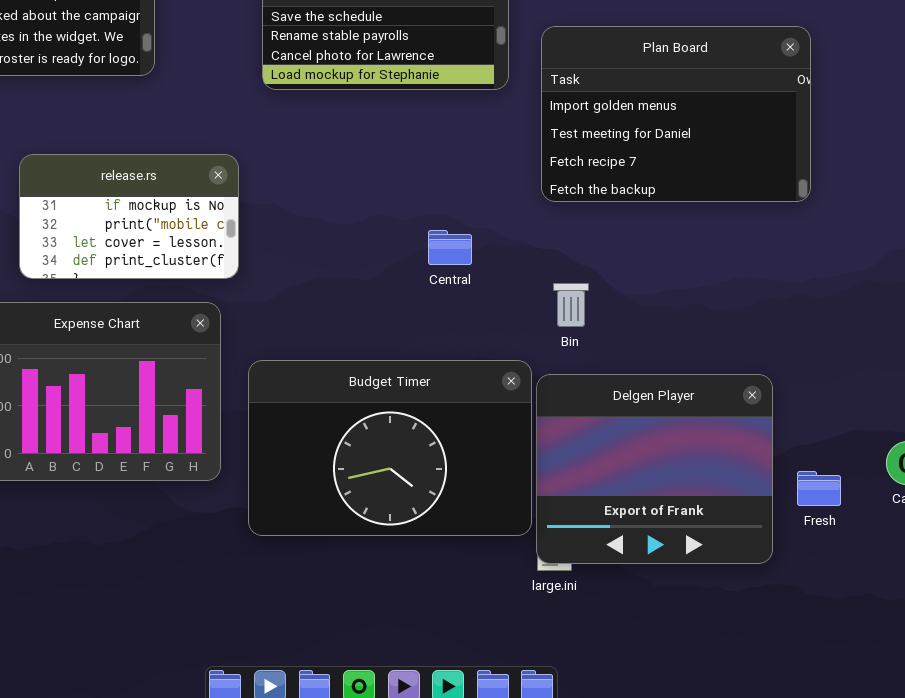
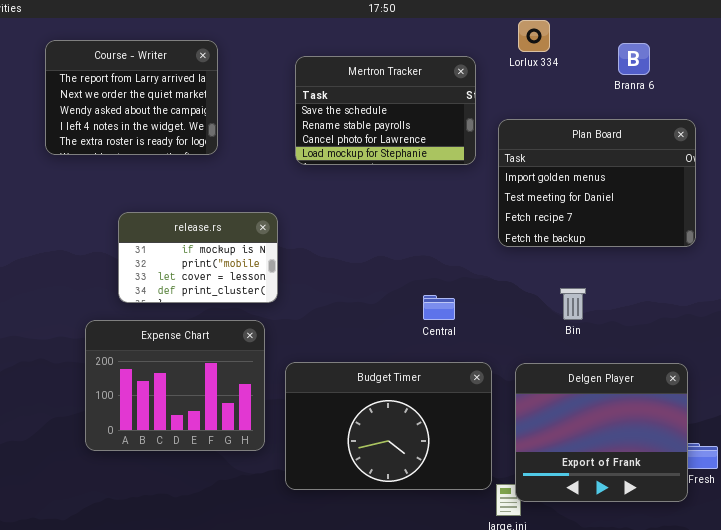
Central: [428,230,472,265] -> [423,295,455,320], moved
Bin: [553,283,589,327] -> [560,288,586,320], moved
Delgen Player: [536,374,773,564] -> [515,363,688,502], moved

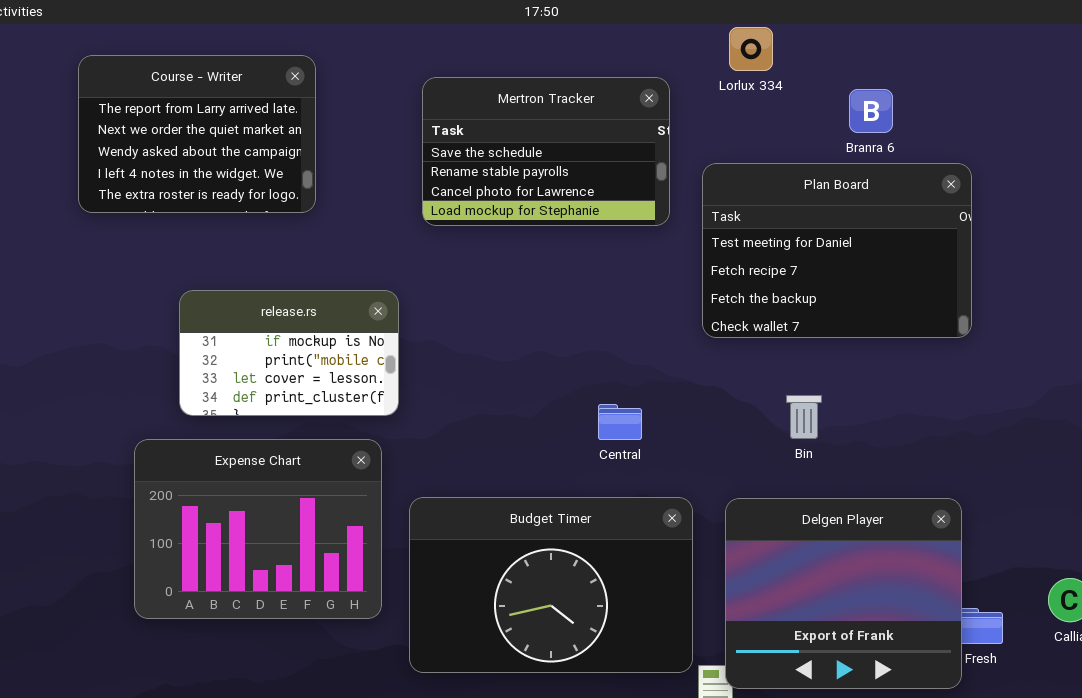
Branra 6: [618,43,650,75] -> [849,89,893,133], moved
Plan Board: [498,119,696,247] -> [702,163,972,338], scrolled down 1 row

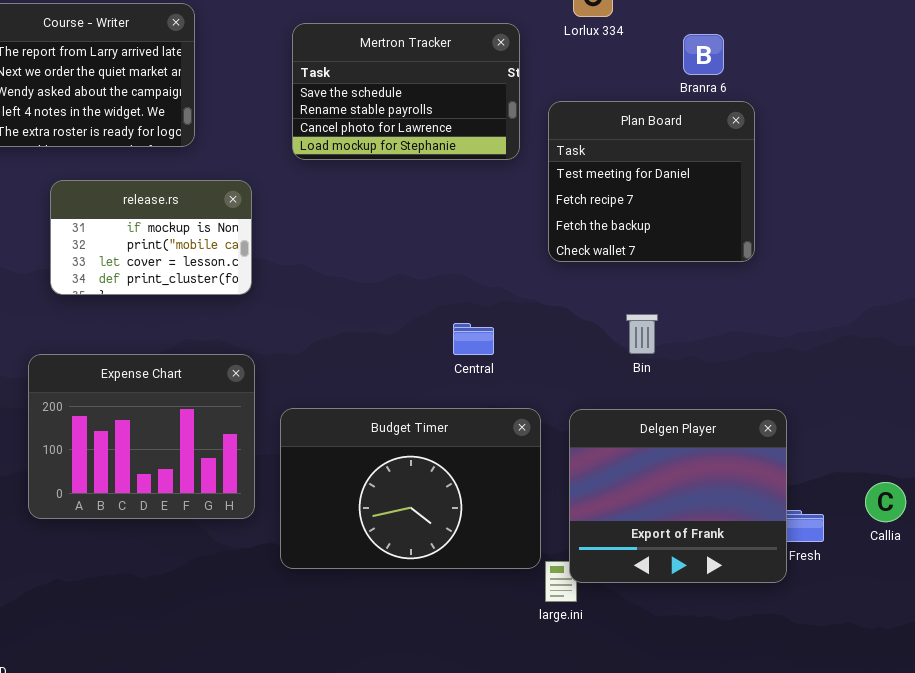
Plan Board: [702,163,972,338] -> [548,101,755,262], resized
release.rs: [179,290,399,416] -> [50,180,252,295], moved

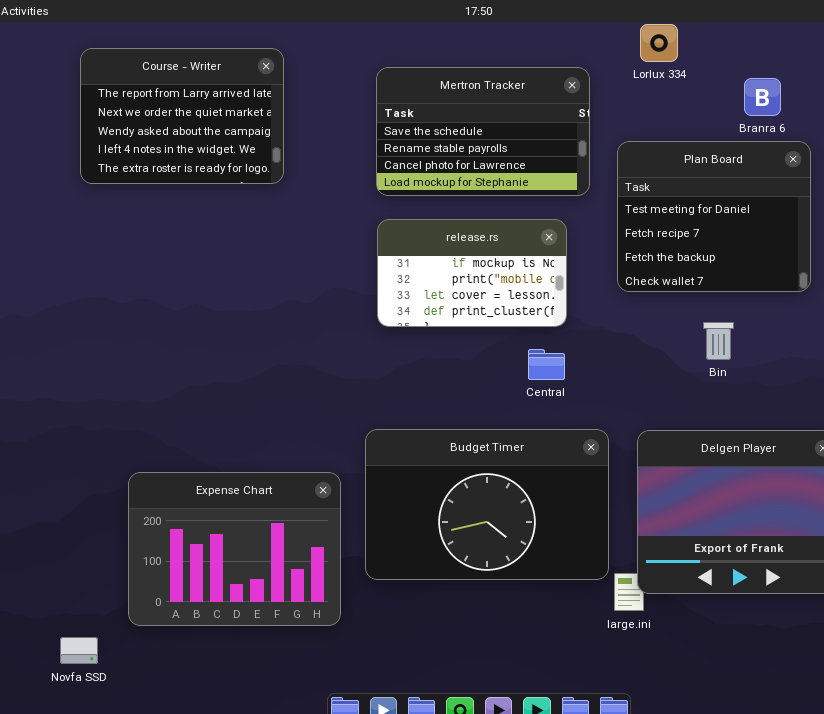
release.rs: [50,180,252,295] -> [377,219,567,327], moved
Bin: [626,314,658,354] -> [703,322,734,360], moved
Expense Chart: [28,354,255,519] -> [128,472,341,626], moved

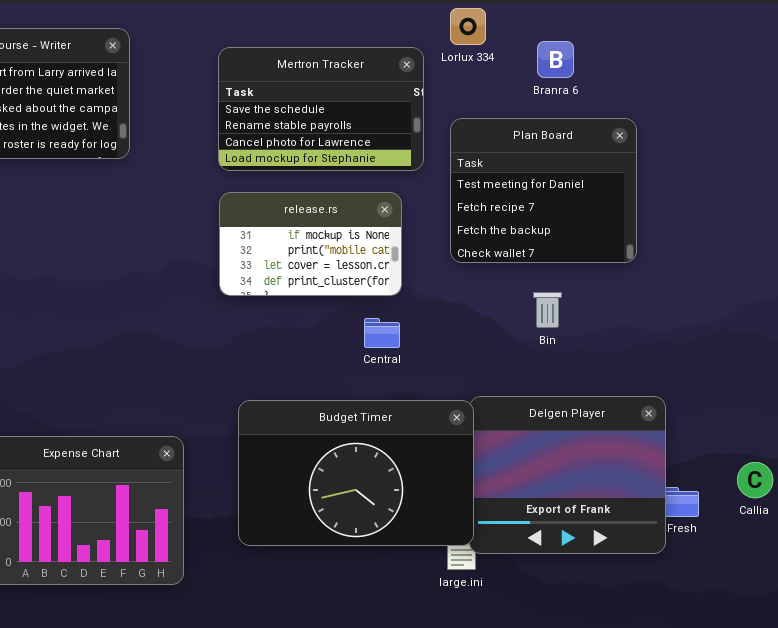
Lorlux 334: [640,24,678,62] -> [450,8,486,45], moved
Branra 6: [744,78,781,116] -> [537,41,574,78], moved
Budget Timer: [365,429,609,580] -> [238,400,474,546], moved

